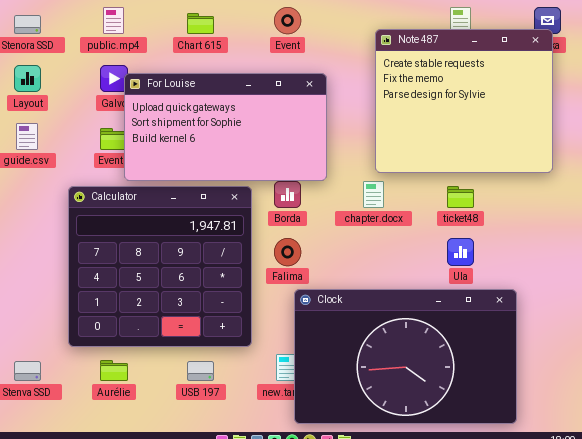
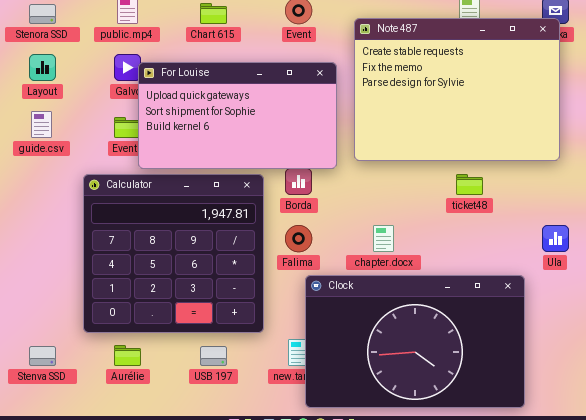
Note 487: [375,29,553,173] -> [354,18,560,161], resized
chapter.docx: [363,181,384,208] -> [373,225,394,252], moved
Ula: [447,238,474,266] -> [542,225,569,252], moved

